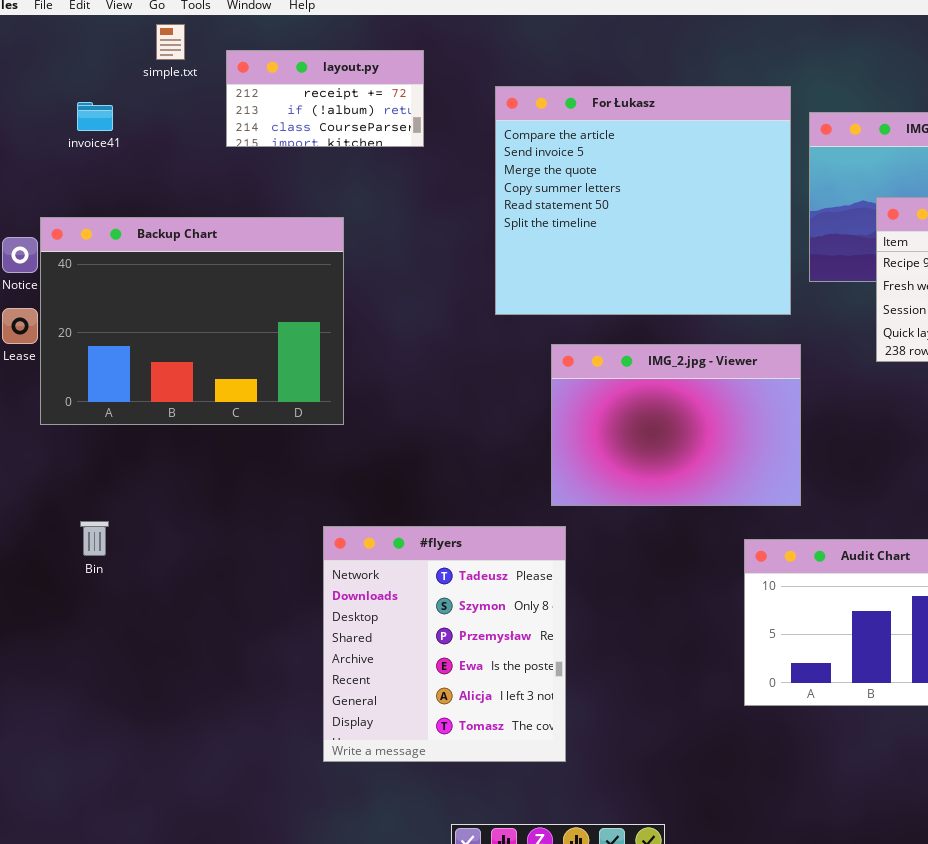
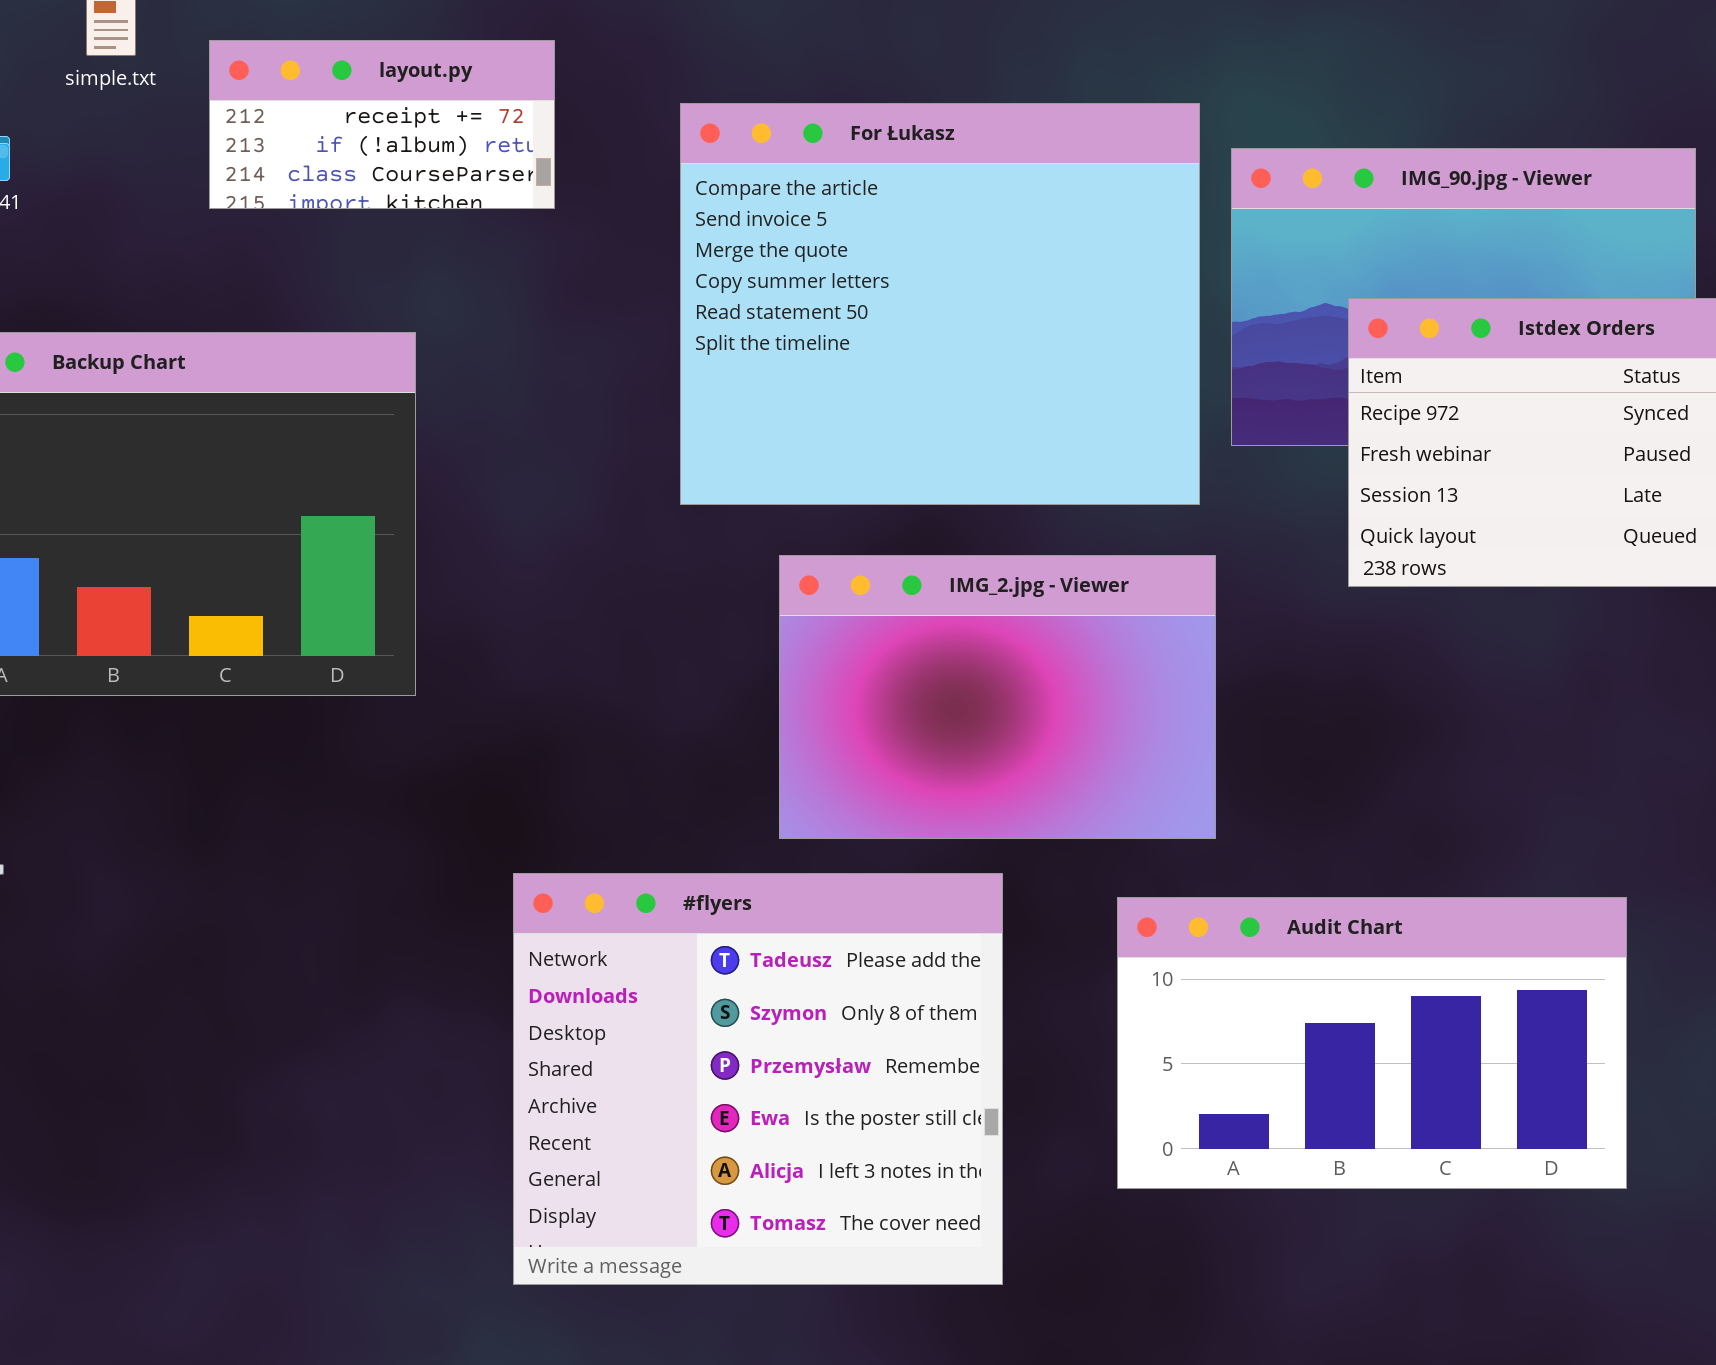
#flyers: [323,526,566,762] -> [513,873,1003,1285], moved, resized

